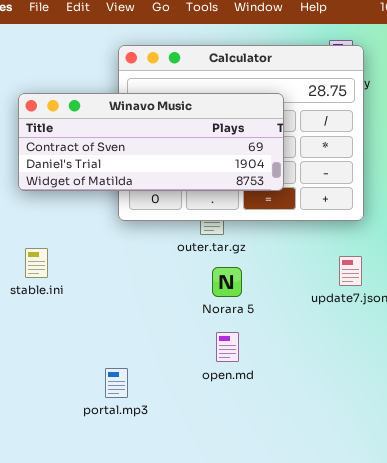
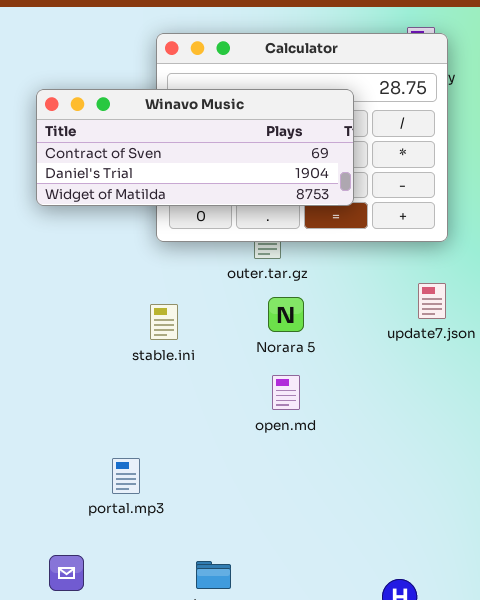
stable.ini: [25,248,48,278] -> [150,304,178,340], moved
portal.mp3: [105,368,128,398] -> [112,458,140,494], moved

